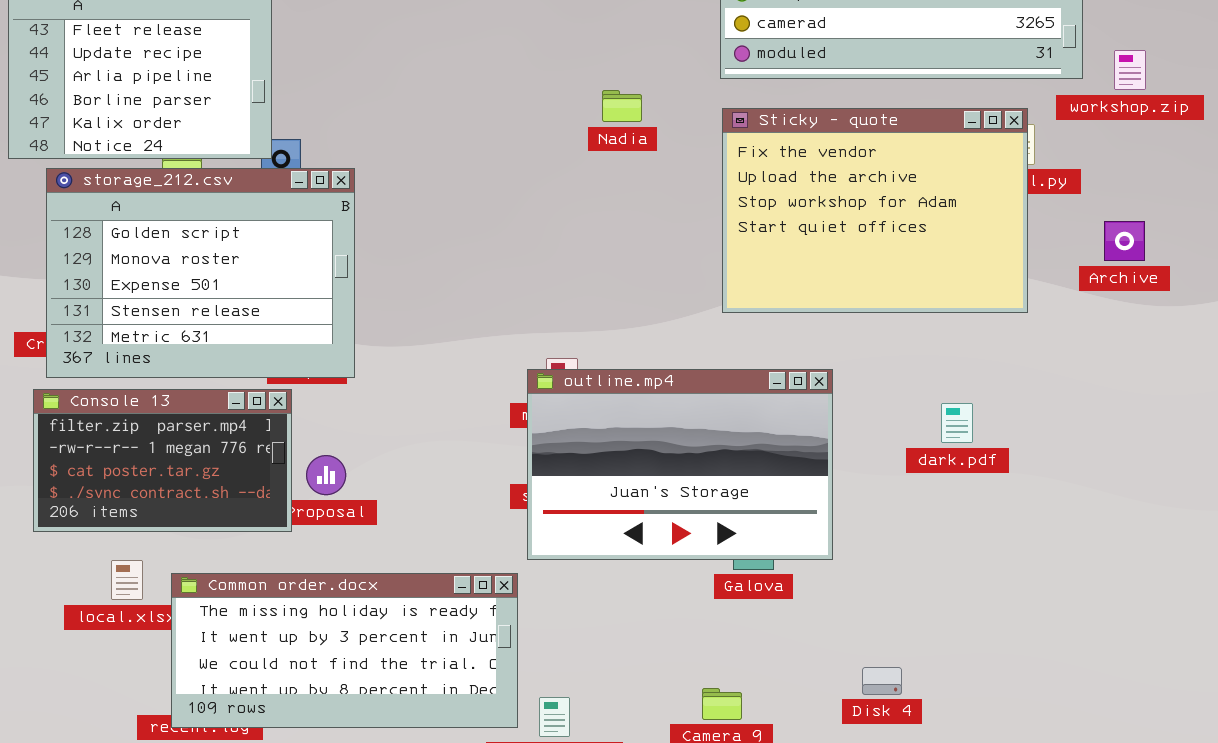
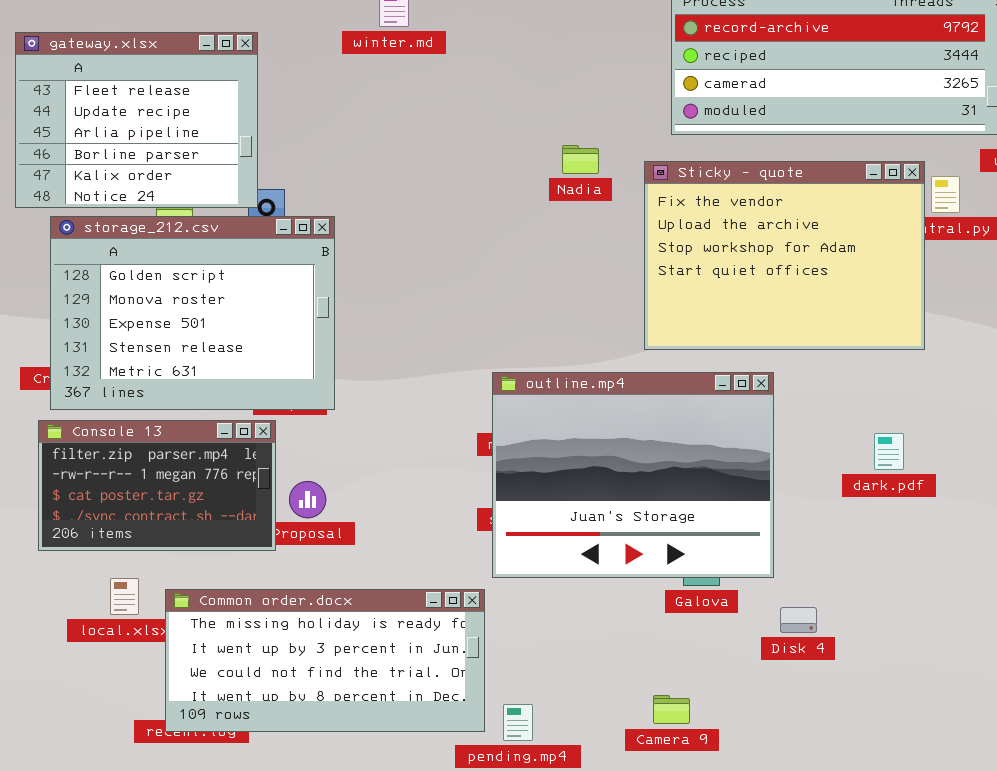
Sticky - quote: [722,108,1028,313] -> [644,161,925,350], moved
outline.mp4: [527,369,833,560] -> [492,372,774,578], resized
Disk 4: [862,667,902,695] -> [780,607,817,633], moved

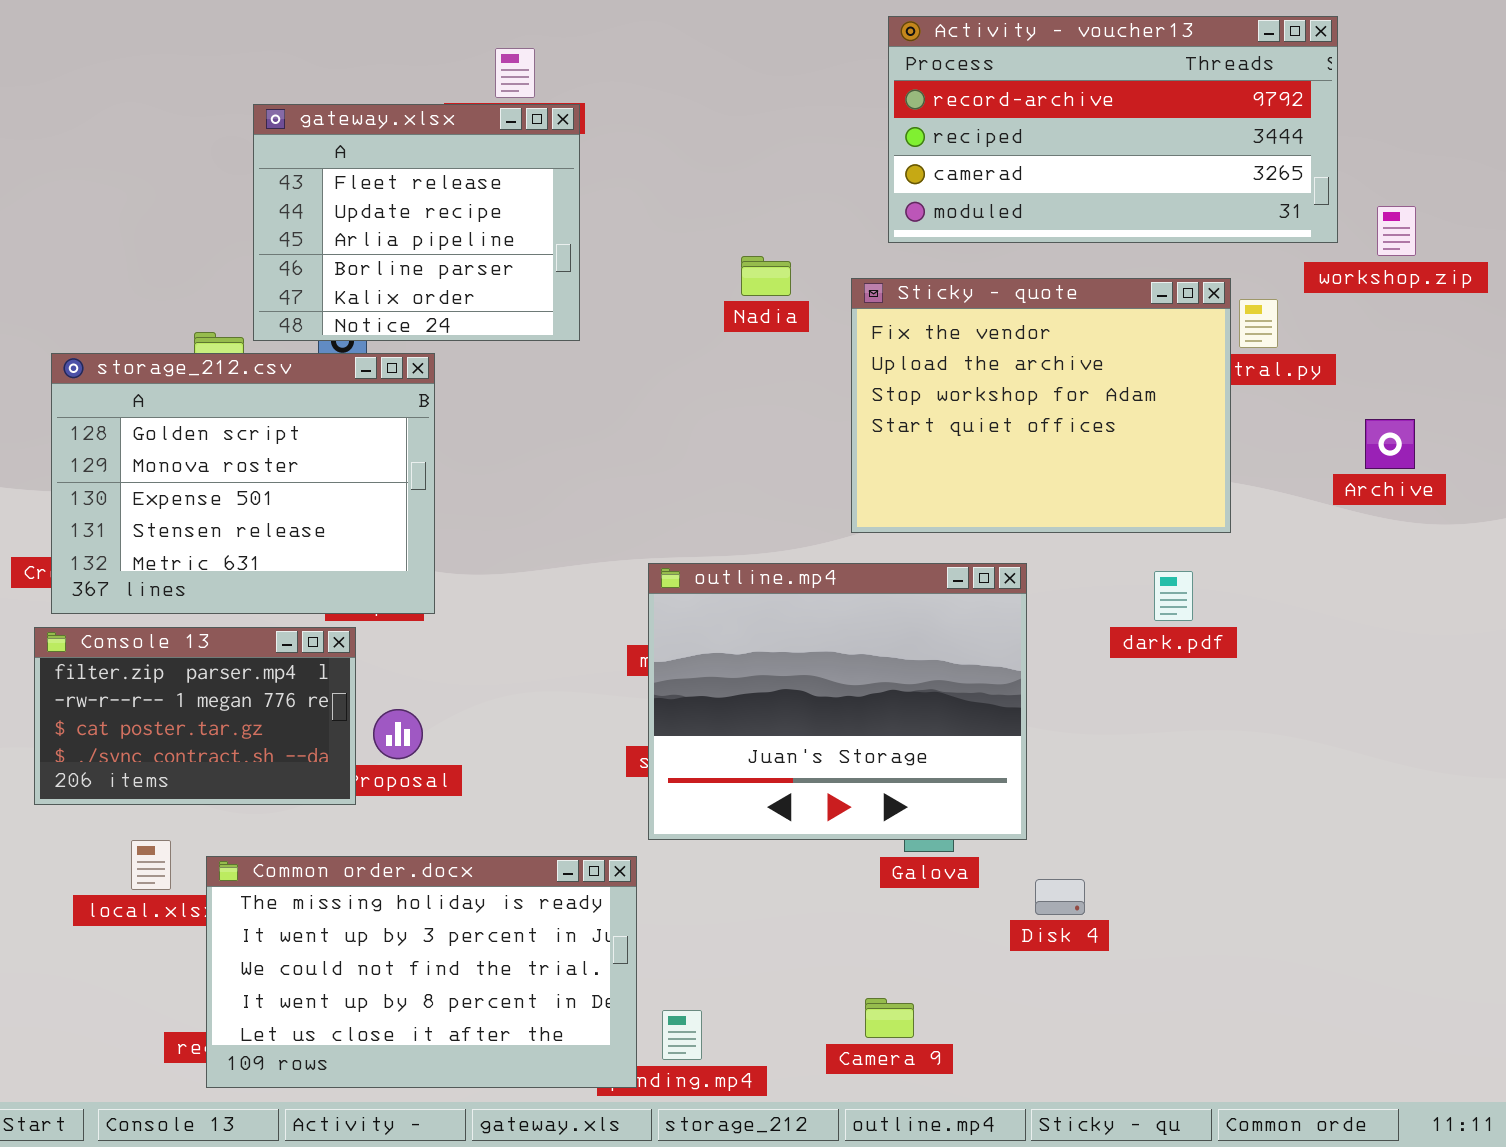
gateway.xlsx: [15,32,258,208] -> [253,104,580,341], moved
dark.pdf: [874,433,904,470] -> [1154,571,1193,621], moved
Common order.docx: [165,589,485,732] -> [206,856,637,1088], resized

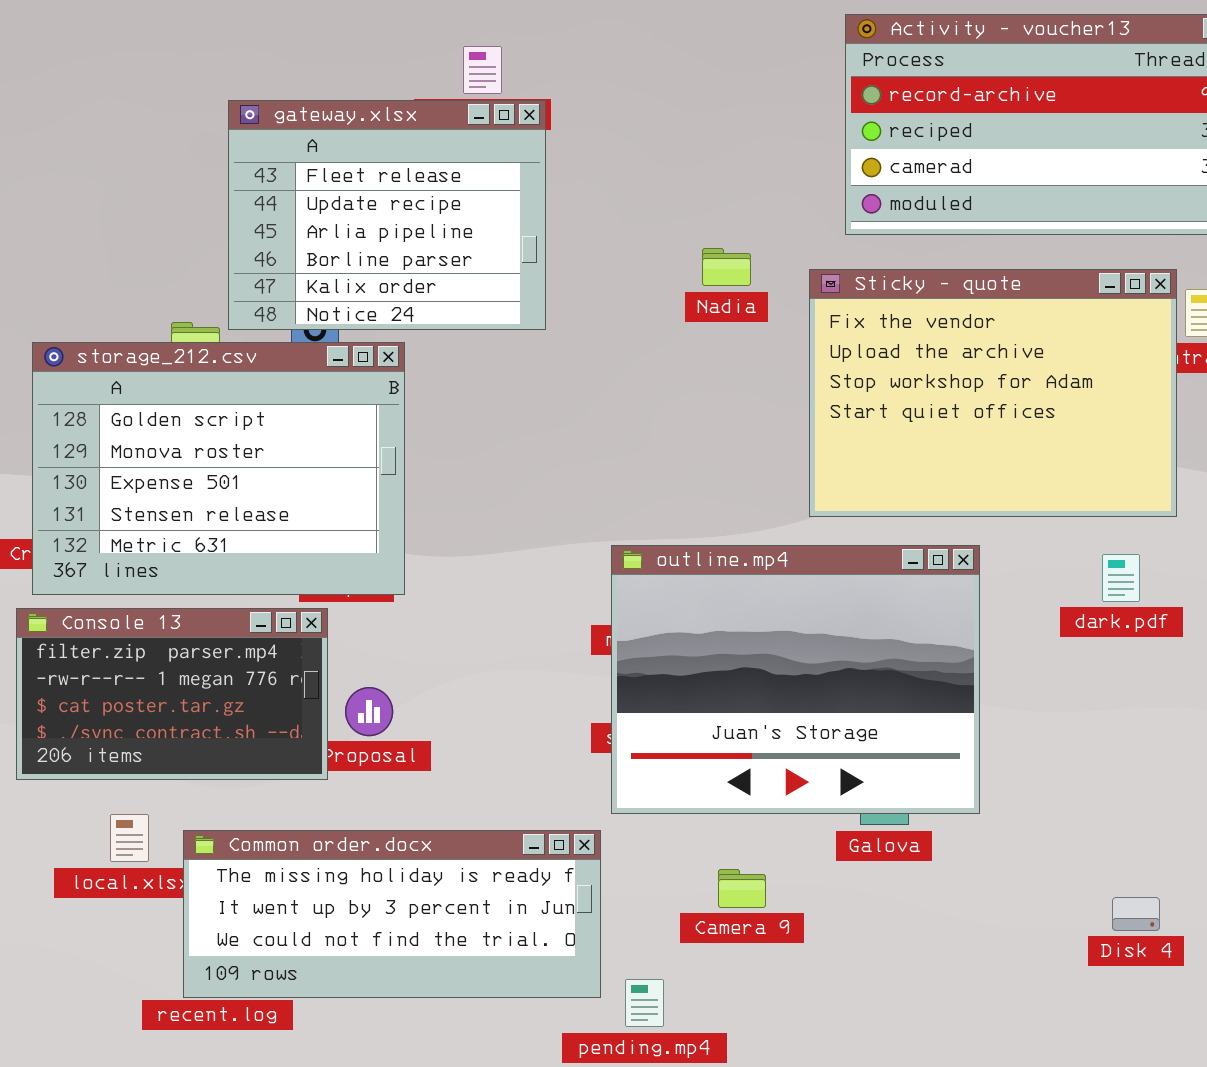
Common order.docx: [206,856,637,1088] -> [183,830,601,998], resized
Disk 4: [1035,879,1085,915] -> [1112,897,1160,931], moved
Camera 9: [865,998,914,1038] -> [718,869,766,908], moved

